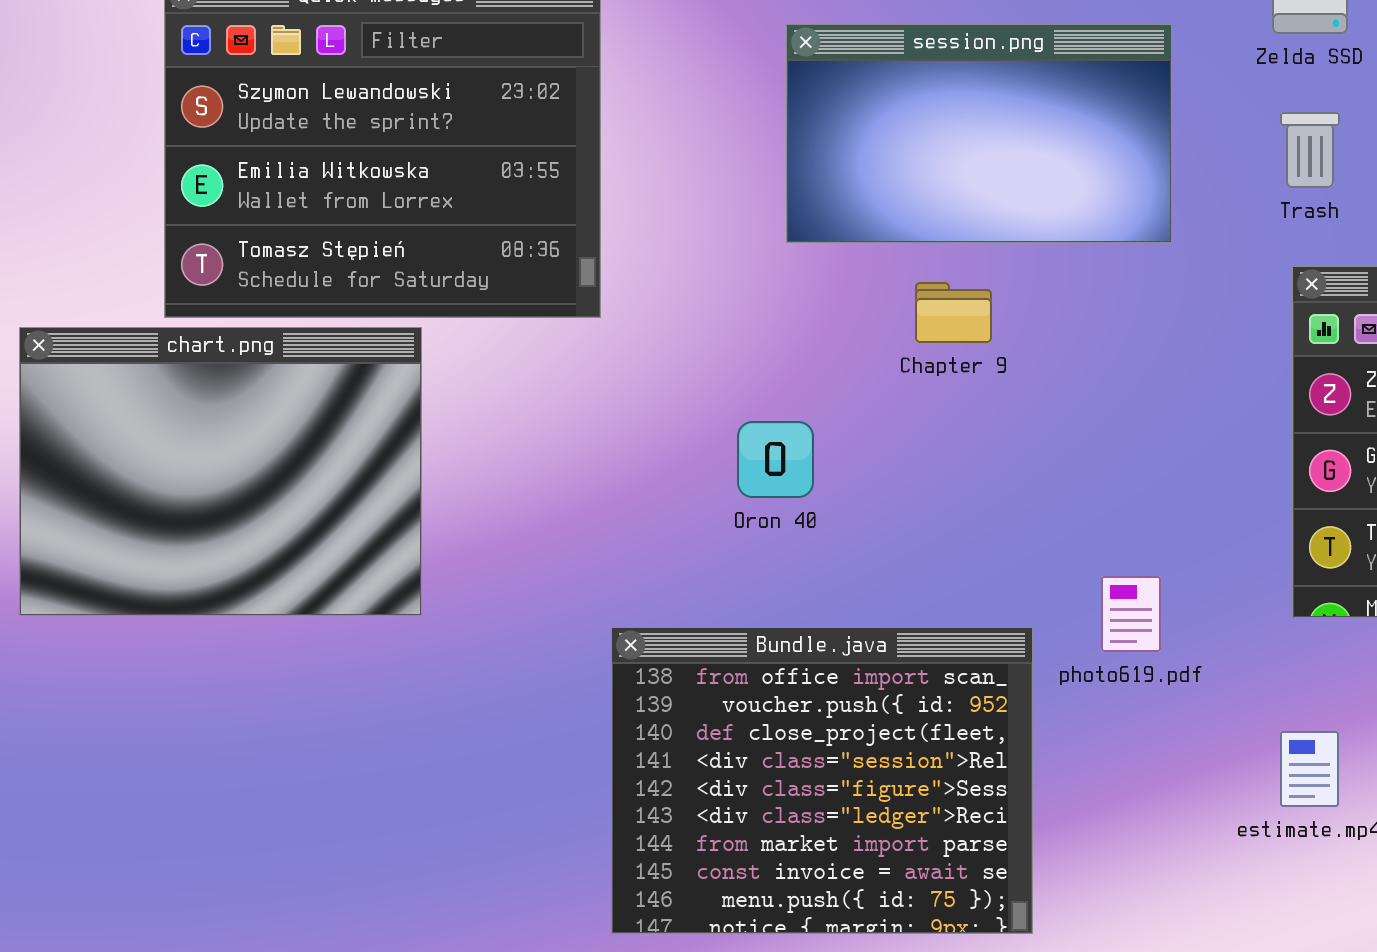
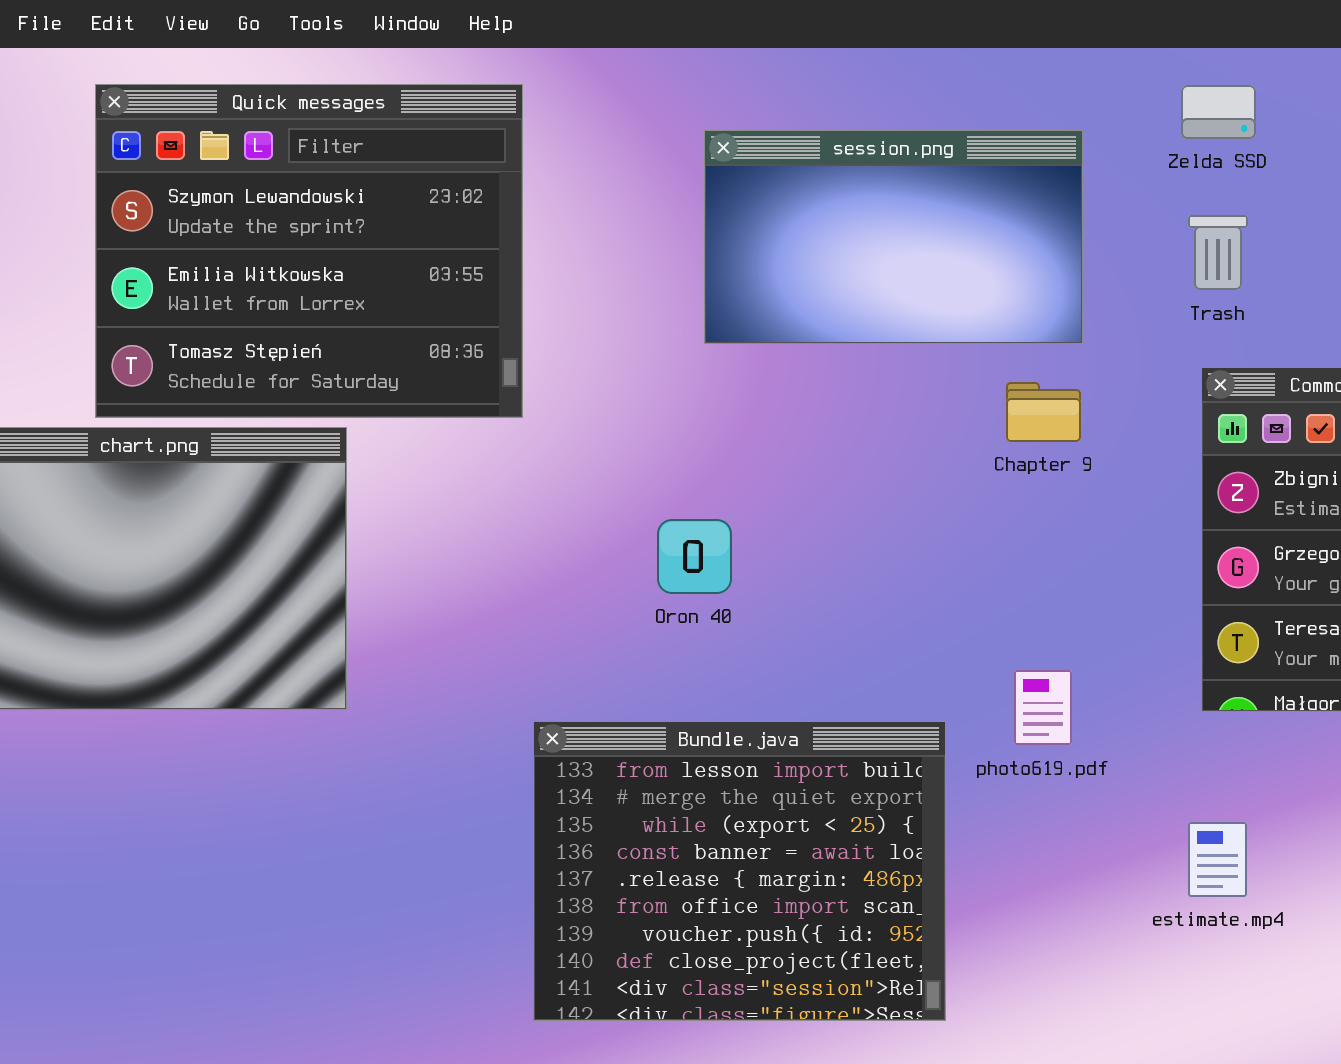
Chapter 9: [915,282,992,343] -> [1006,382,1081,442], moved
Bundle.java: [611,627,1033,934] -> [533,721,946,1021], scrolled up 5 rows

